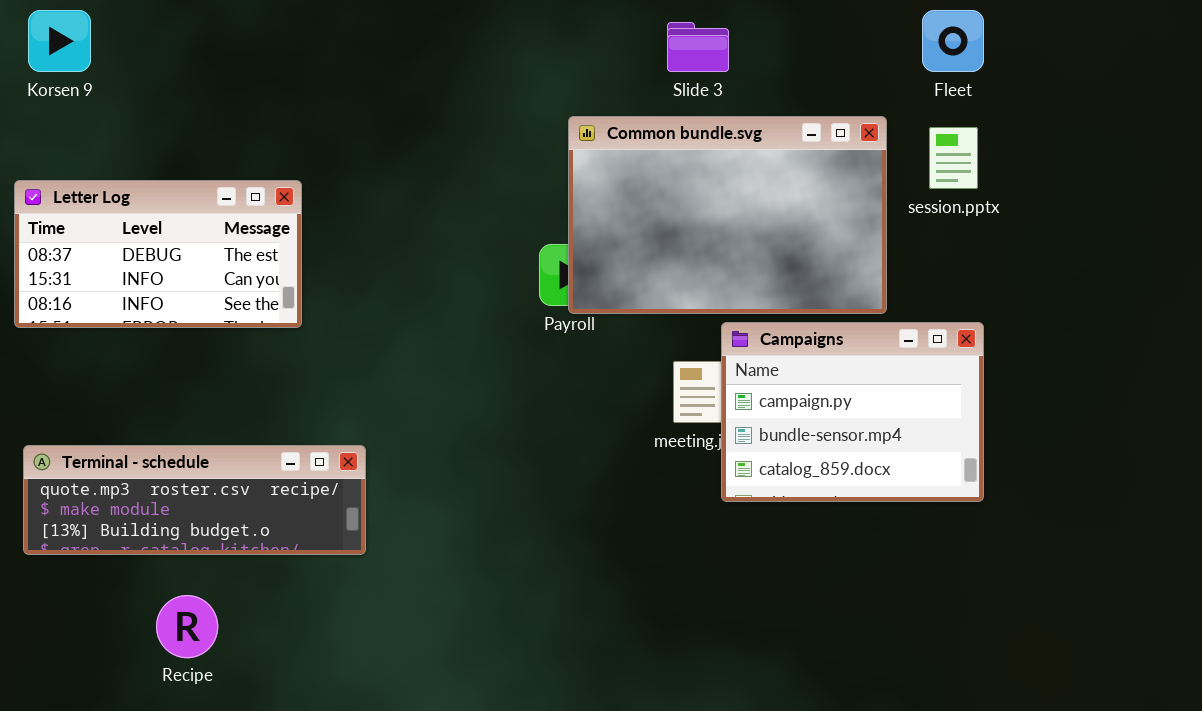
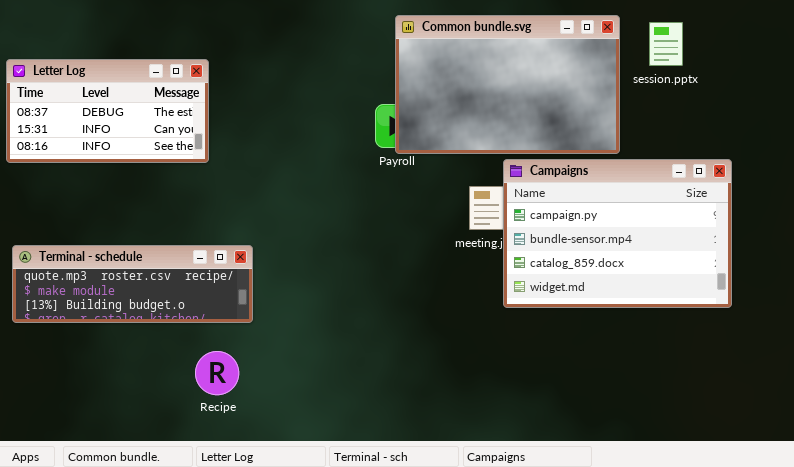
Campaigns: [721,322,984,502] -> [503,159,732,308], resized
Recipe: [156,595,218,658] -> [195,351,239,395], moved

